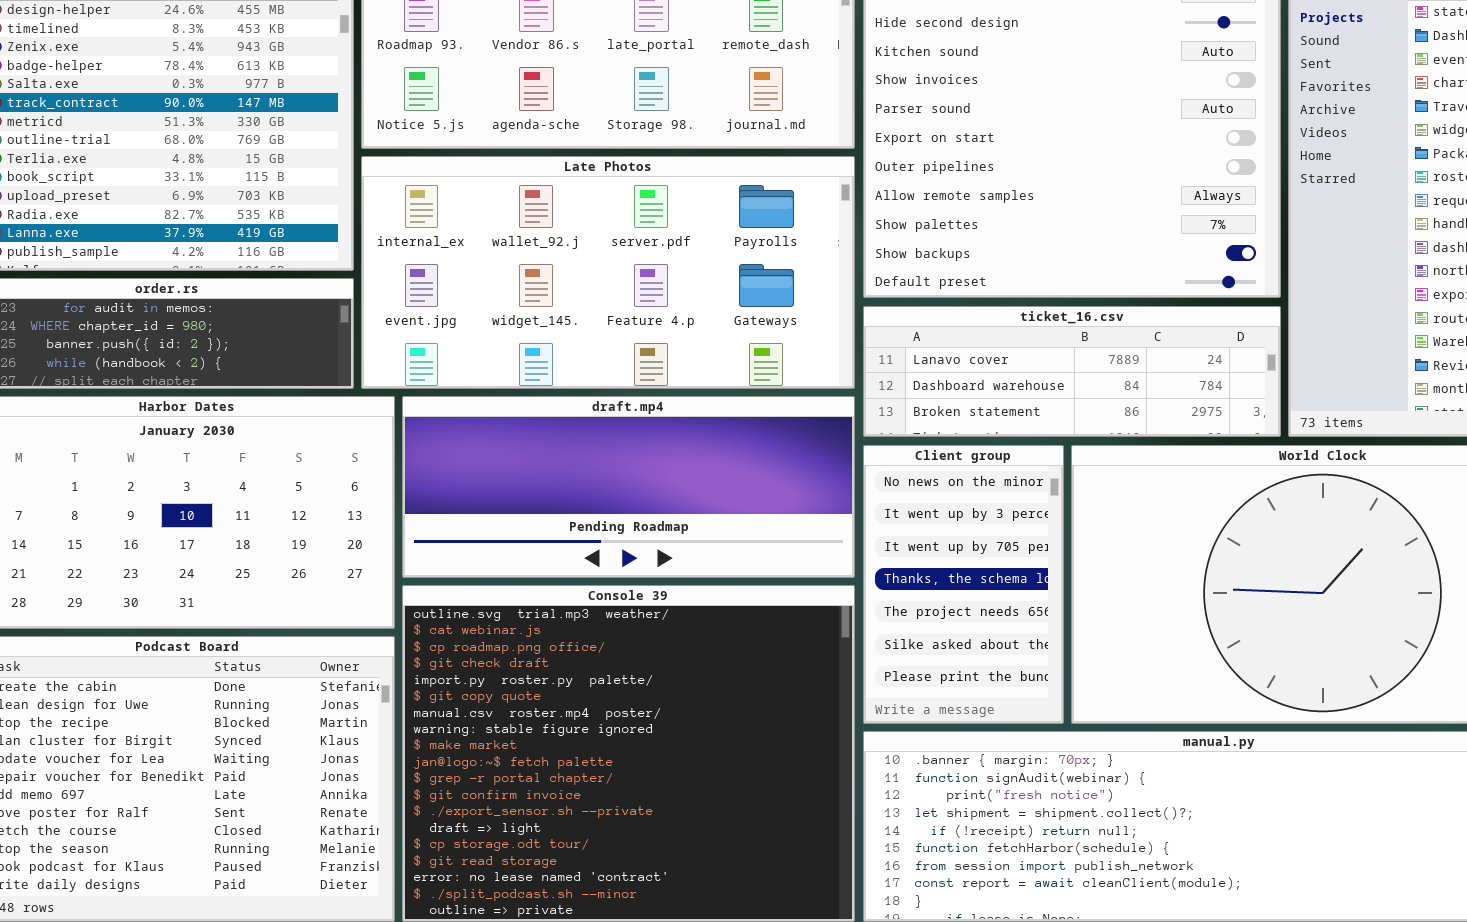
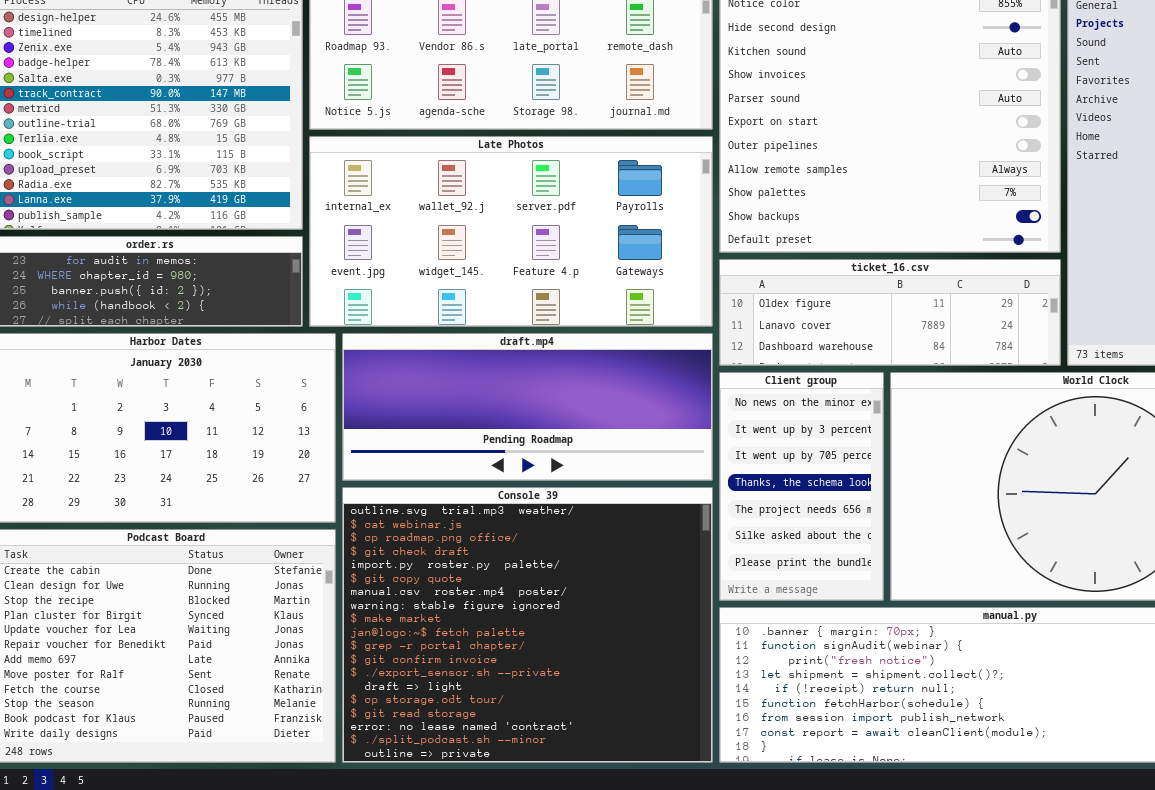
ticket_16.csv: [863,306,1281,437] -> [719,259,1061,366], scrolled up 1 row

